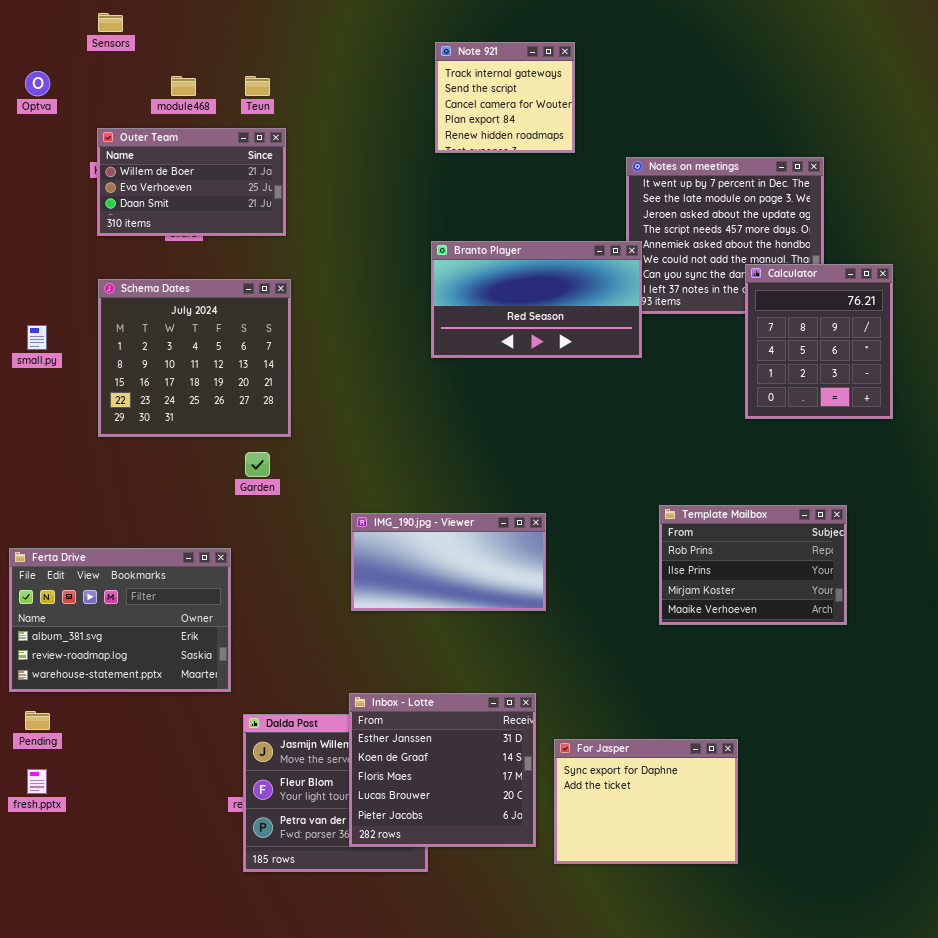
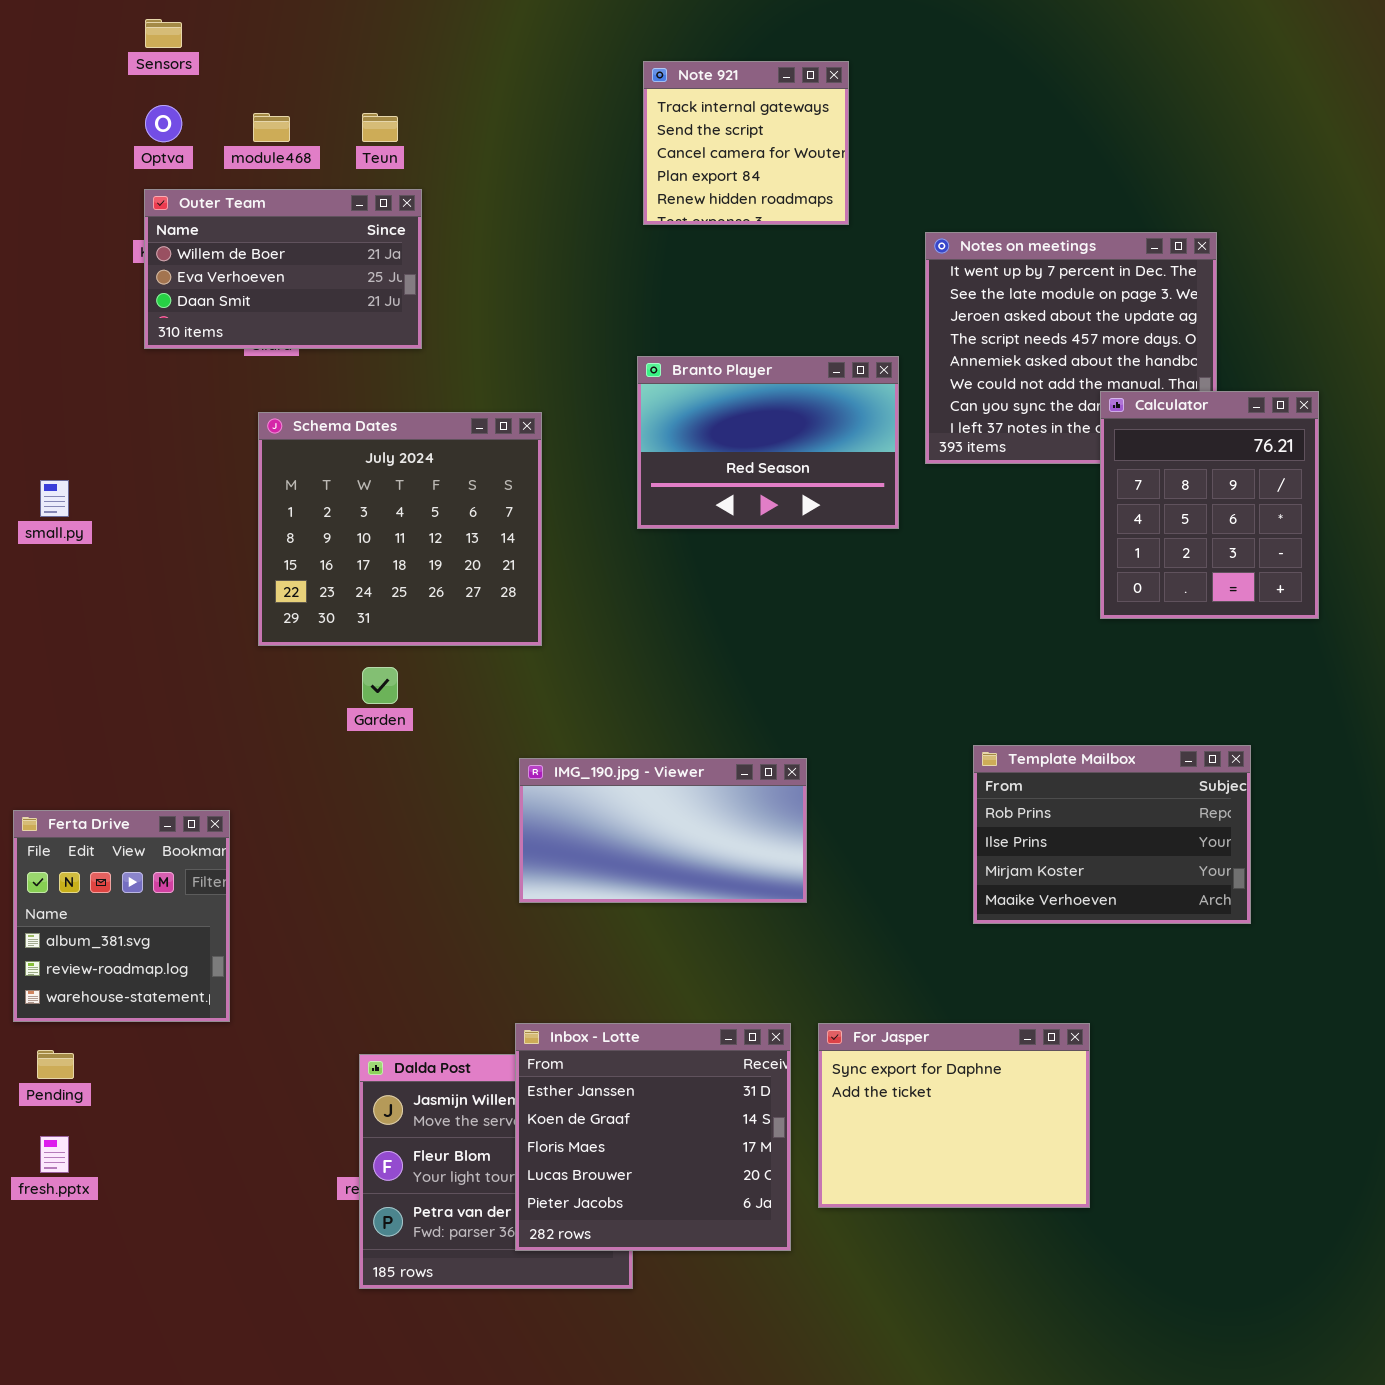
Optva: [25,71,50,96] -> [145,105,182,142], moved
Branto Player: [431,241,642,358] -> [637,356,899,529], resized
Schema Dates: [98,279,291,437] -> [258,412,542,646], moved
Ferta Drive: [9,548,231,692] -> [13,810,230,1022], resized
For Jasper: [554,739,738,864] -> [818,1023,1090,1208], moved

